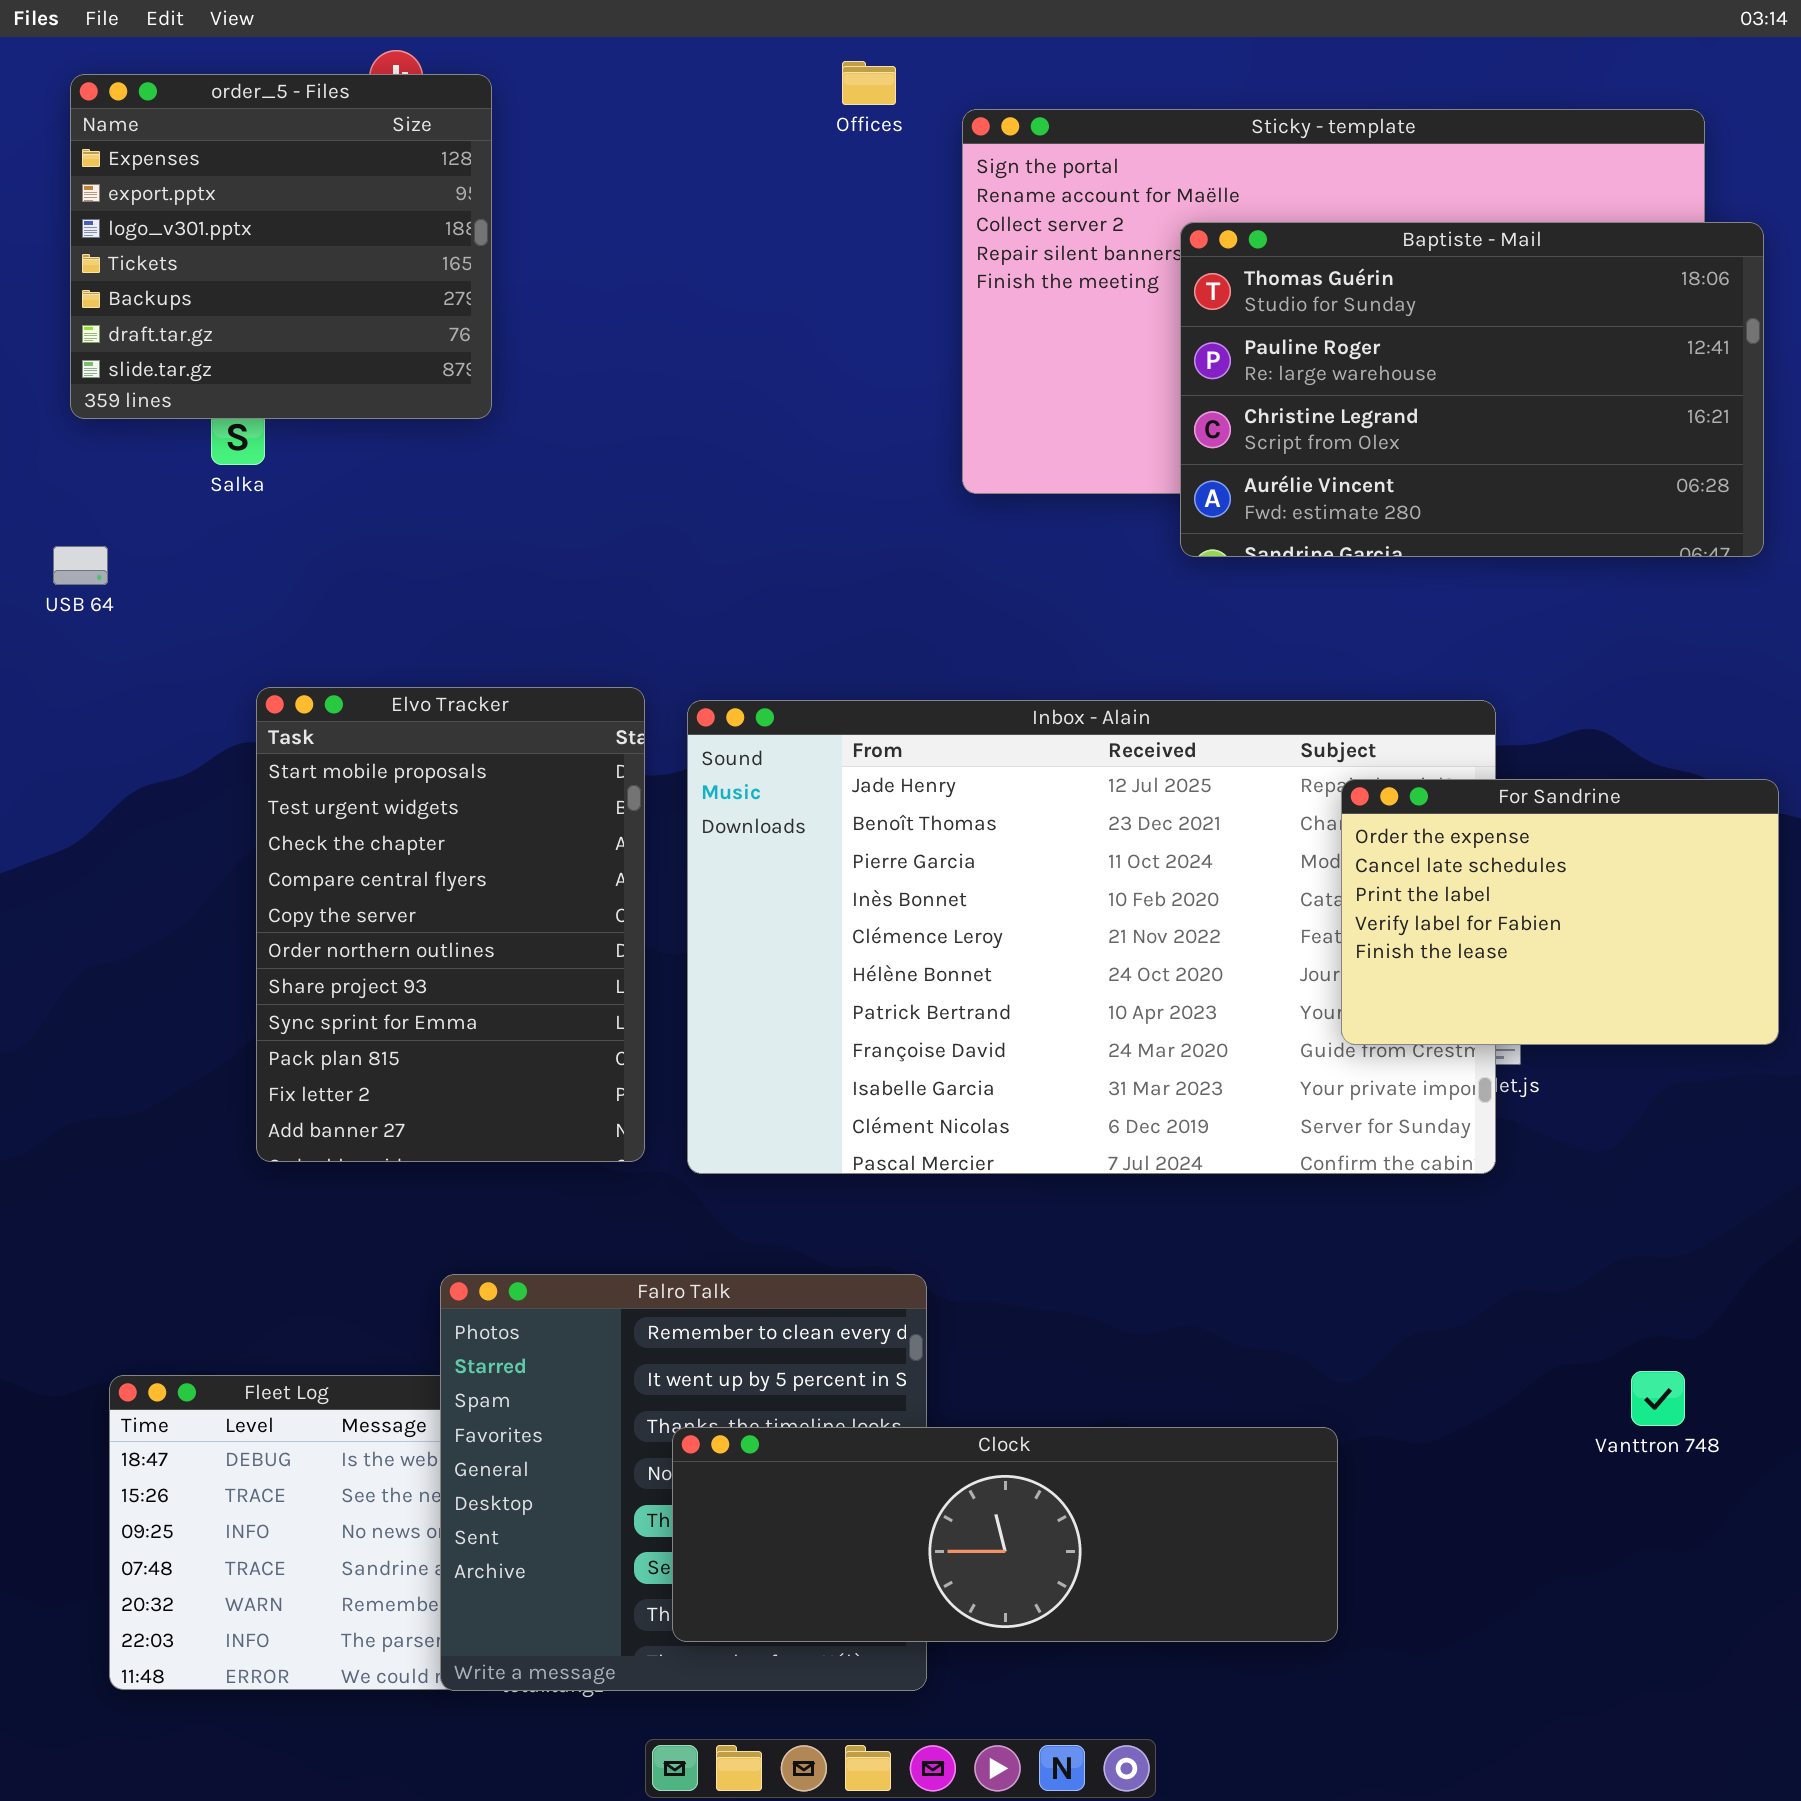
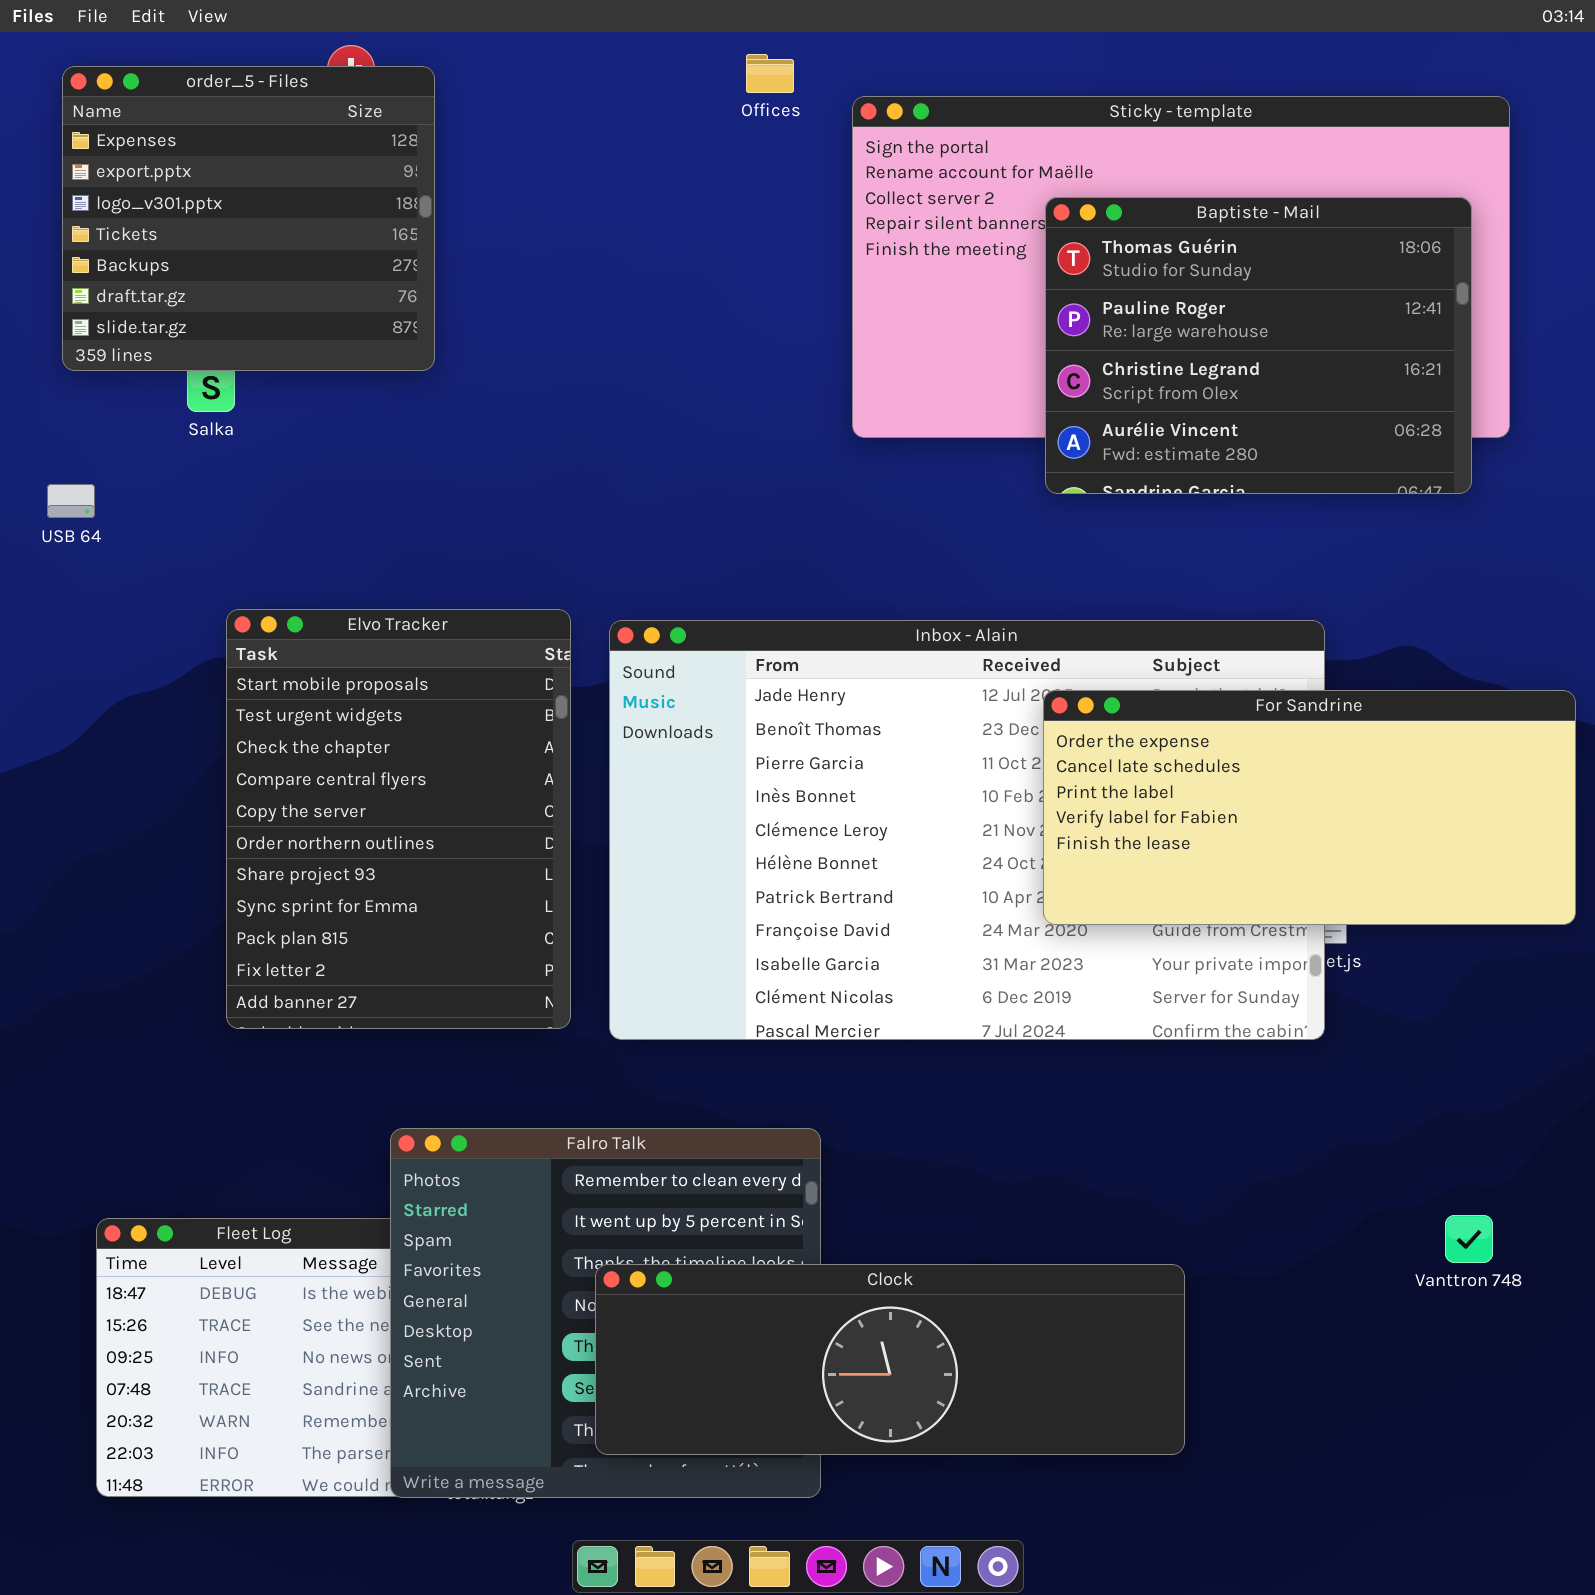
Baptiste - Mail: [1180,222,1764,557] -> [1045,197,1472,494], resized
For Sandrine: [1341,779,1779,1045] -> [1043,690,1576,925], resized

